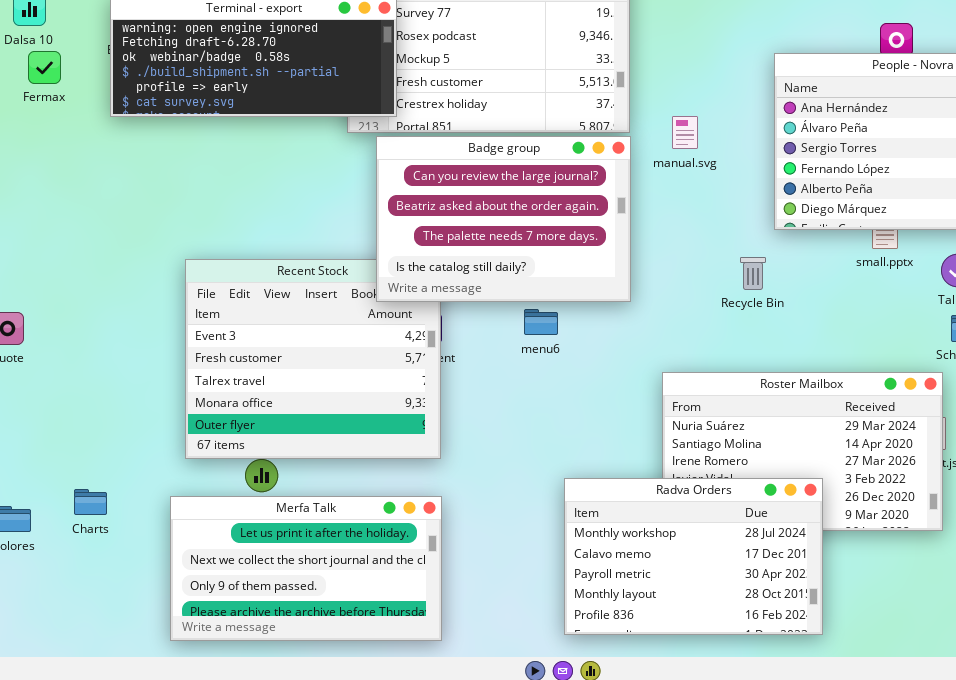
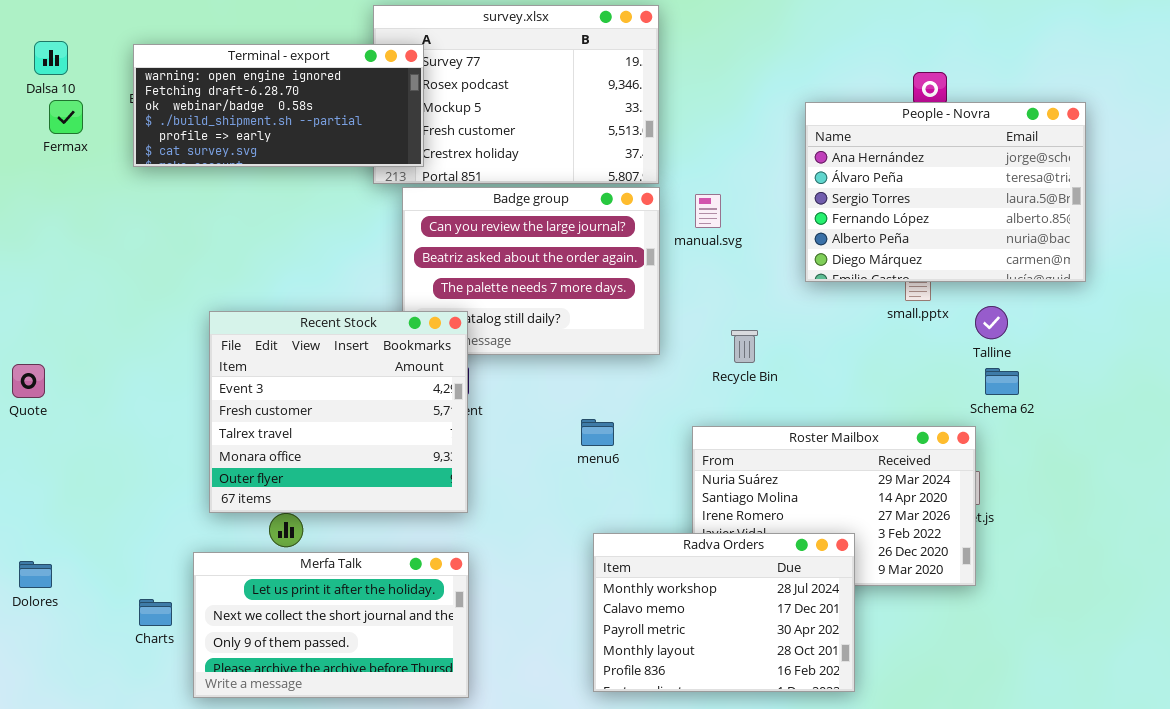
manual.svg: [672,116,698,149] -> [695,194,721,228], moved
Recycle Bin: [740,257,766,290] -> [731,330,758,363], moved
Recent Stock: [185,259,441,459] -> [209,311,468,513], raised
menu6: [524,309,558,335] -> [581,419,614,446], moved
Charts: [74,489,107,515] -> [139,599,172,626], moved

